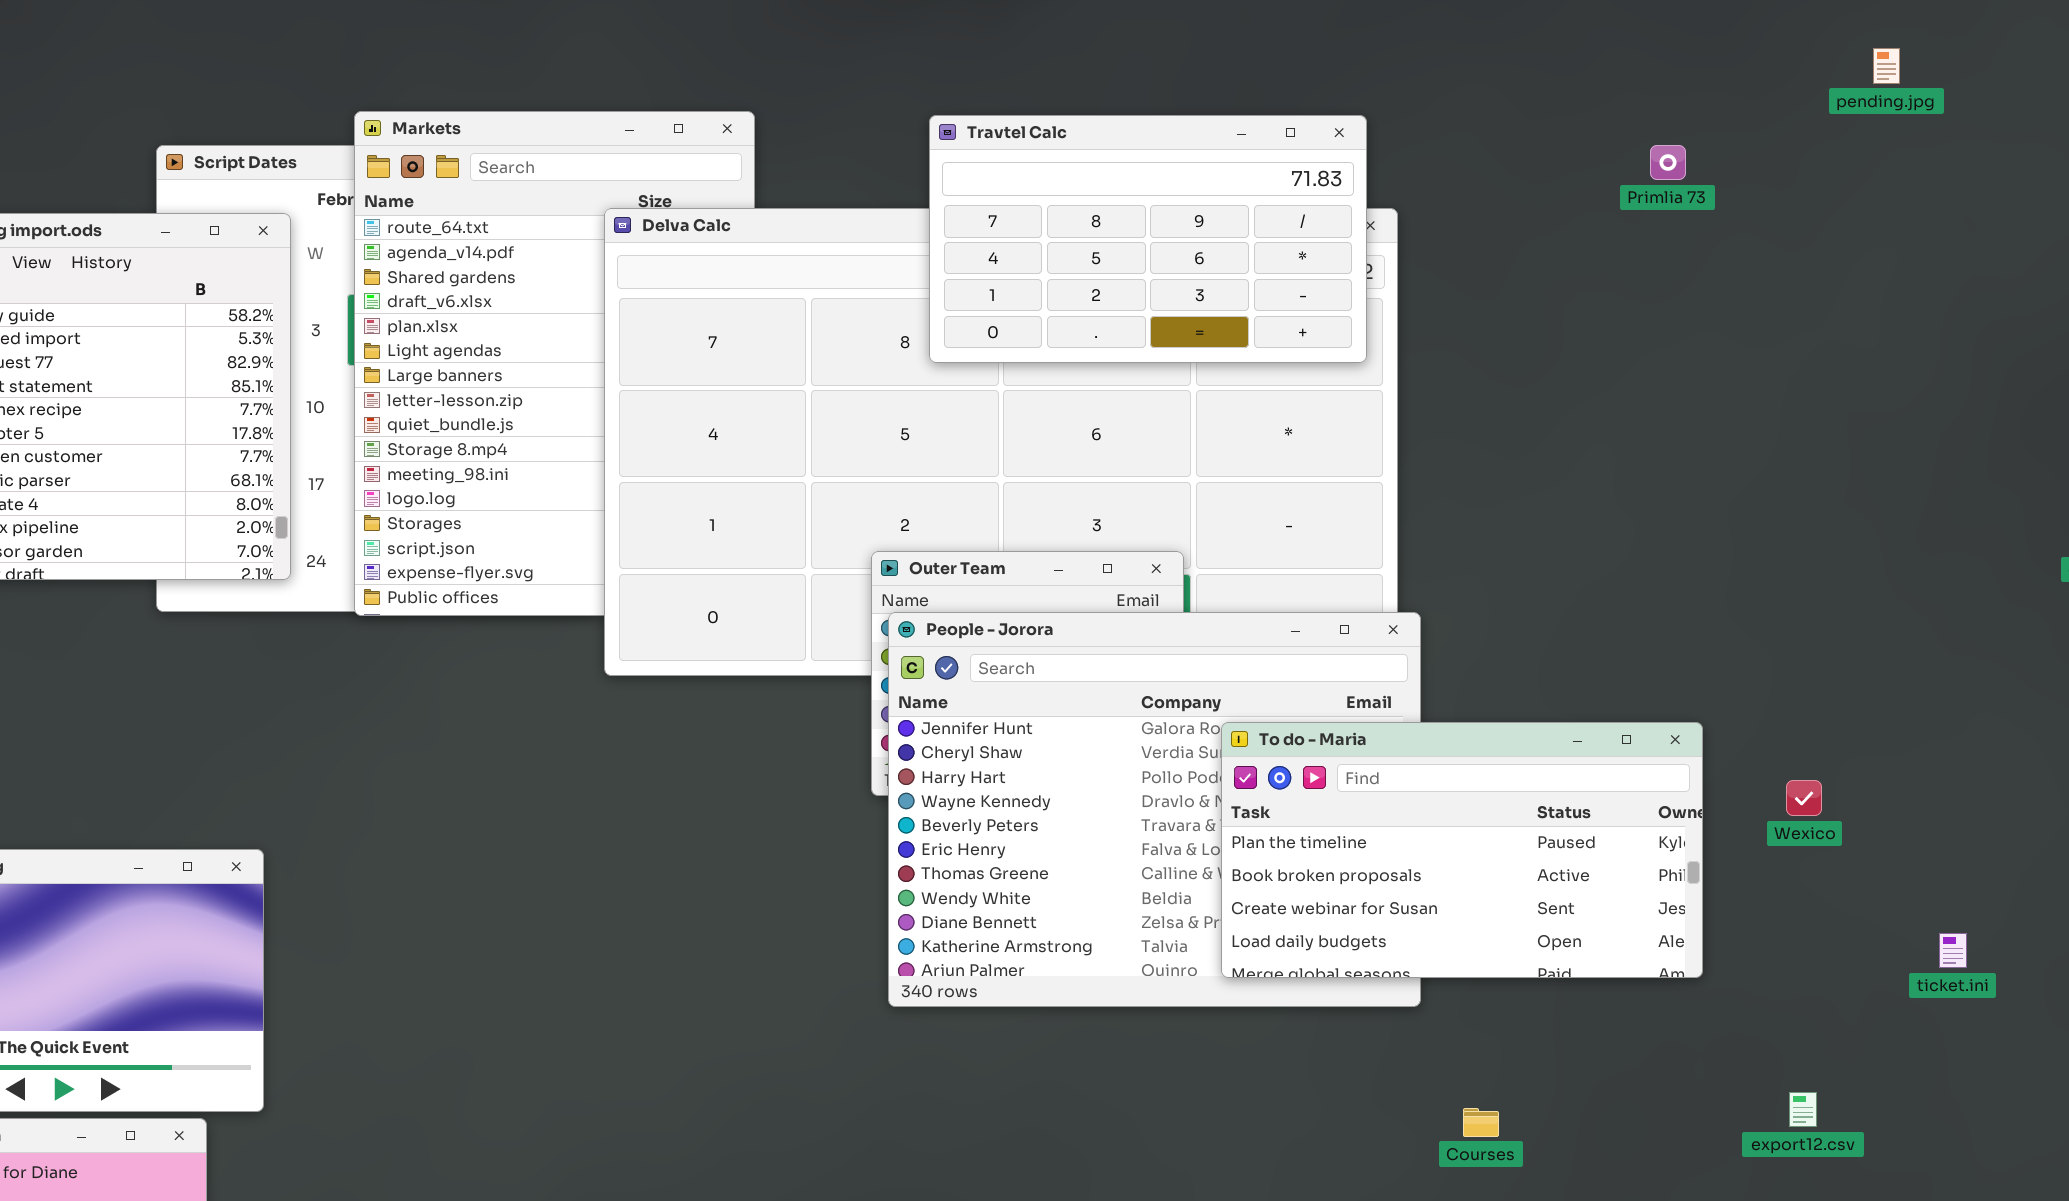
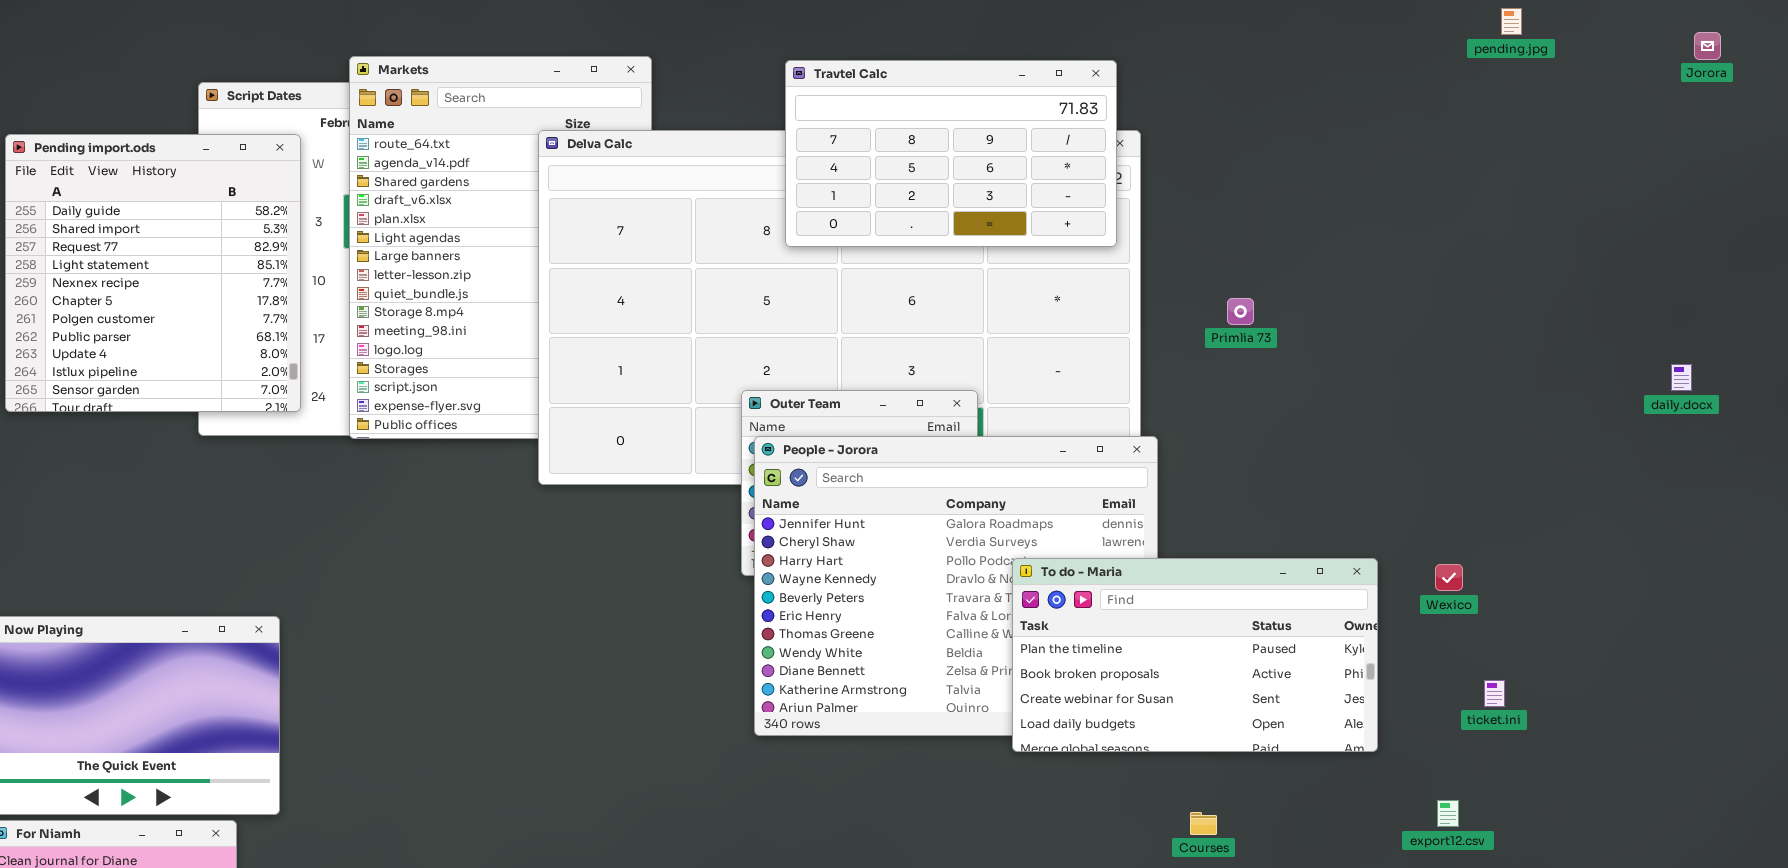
Primlia 73: [1650,145,1686,180] -> [1227,298,1254,325], moved
To do - Maria: [1221,722,1703,978] -> [1012,558,1378,752], moved
ticket.ini: [1939,933,1967,968] -> [1484,680,1505,707], moved

